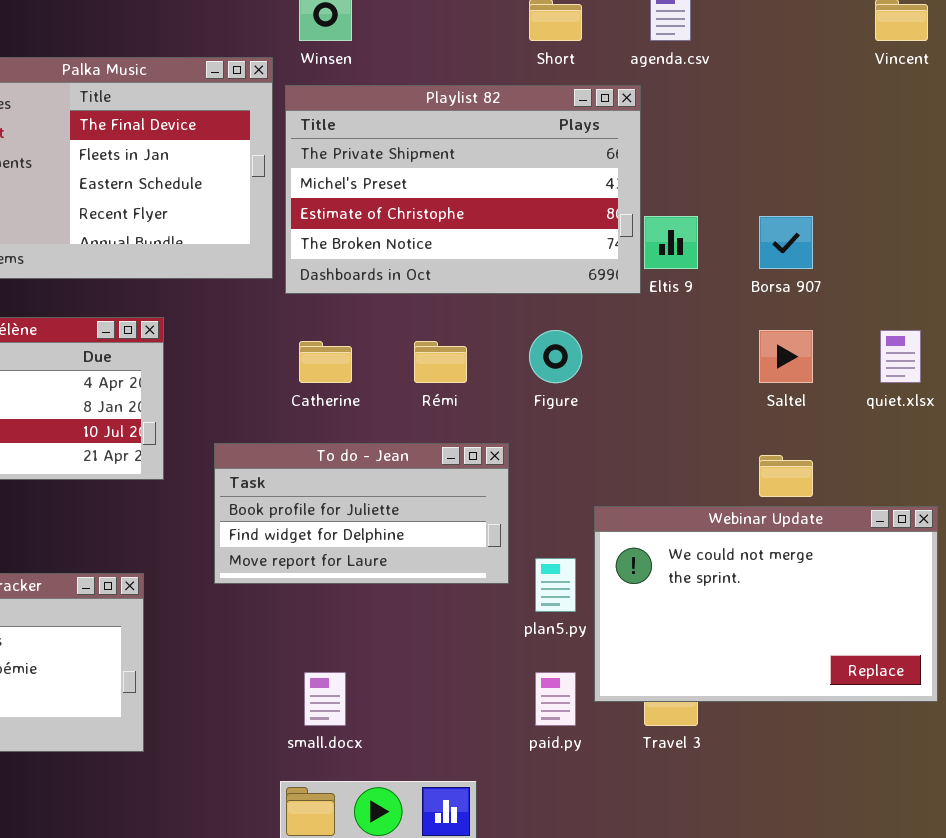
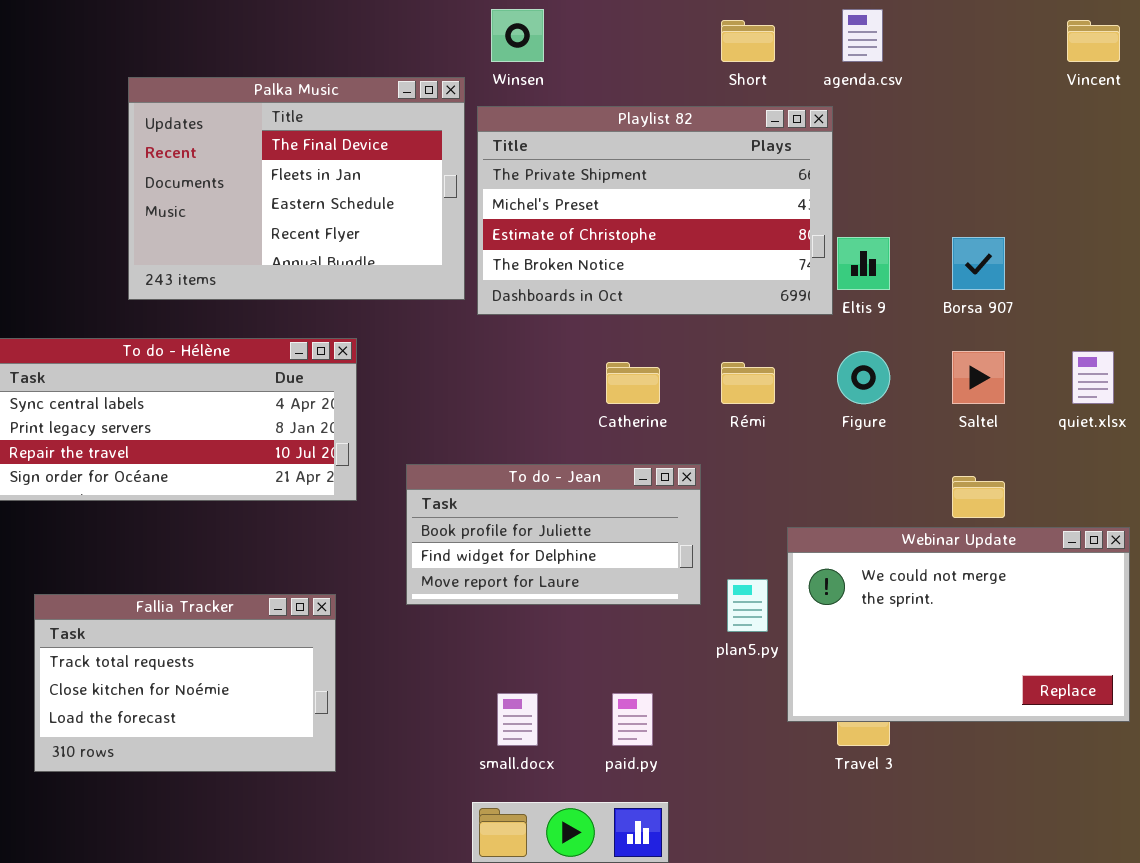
Figure: [529,330,582,383] -> [837,351,890,404], moved
Catherine: [299,341,352,383] -> [606,362,660,404], moved
Rémi: [414,341,467,383] -> [721,362,775,404], moved
paid.py: [535,672,576,726] -> [612,693,653,746], moved

